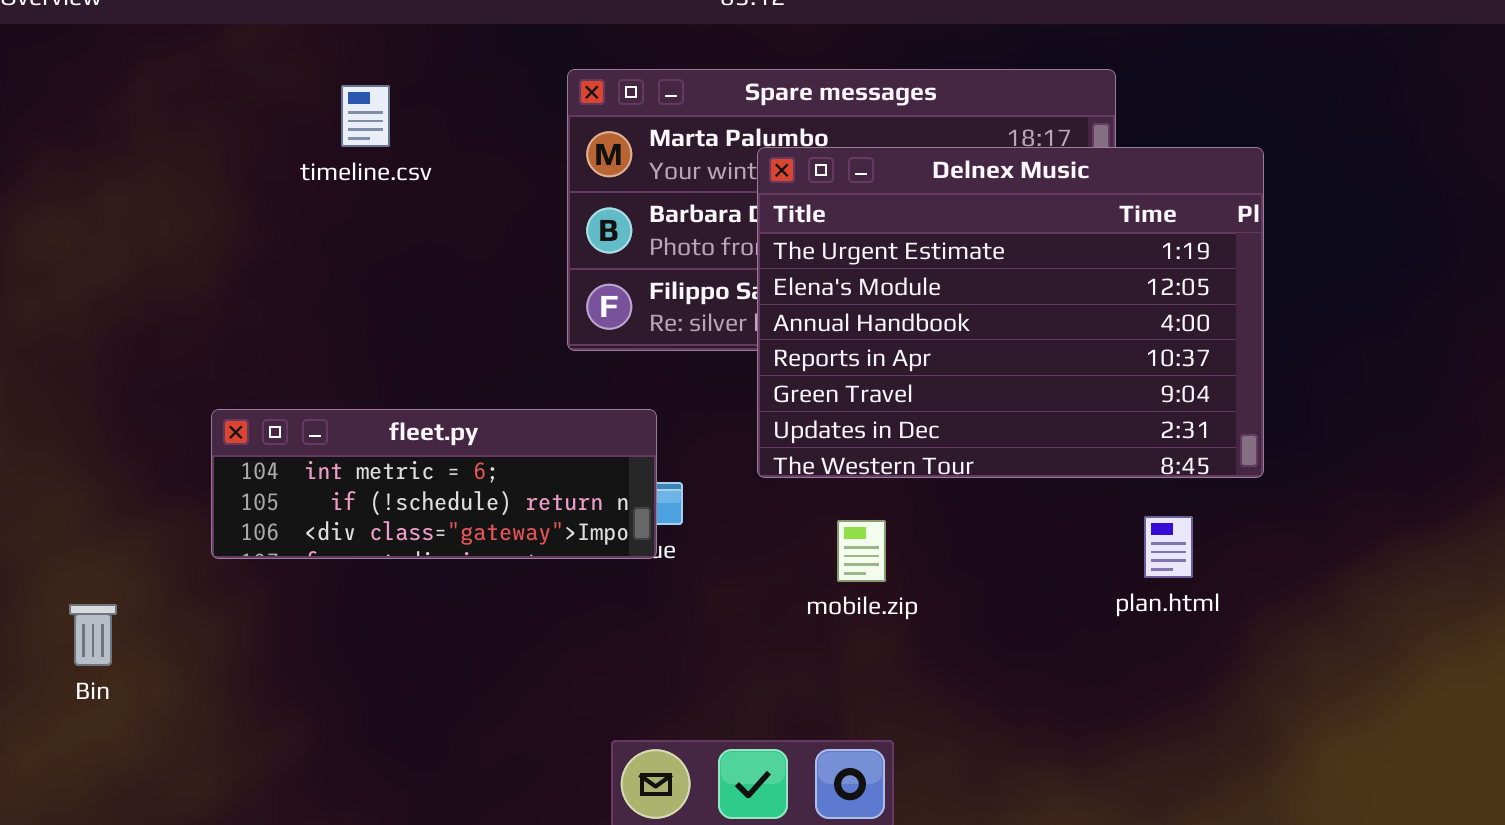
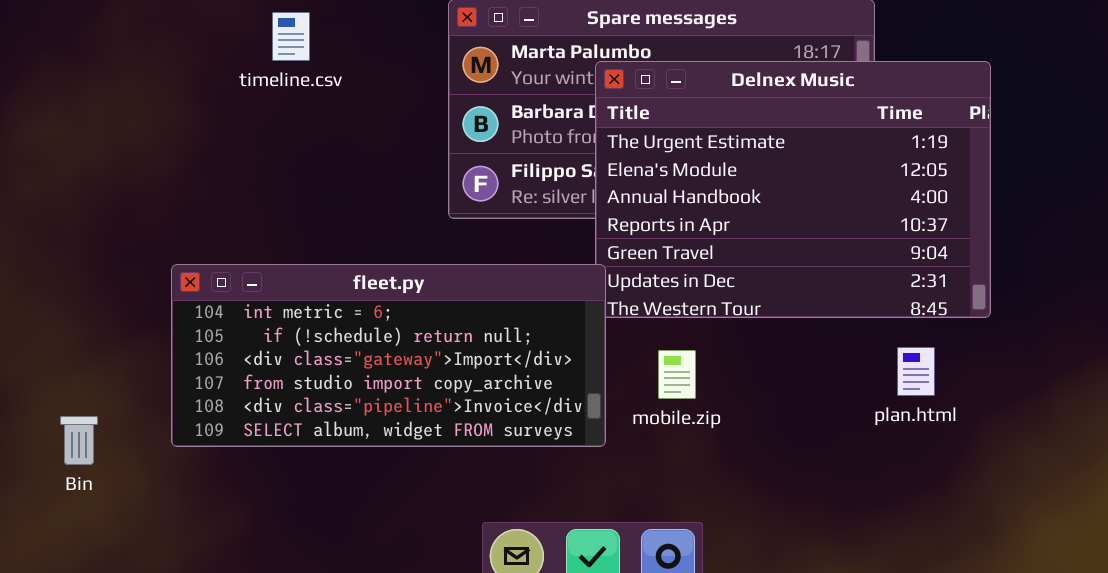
fleet.py: [211,409,657,559] -> [171,264,606,447], resized

